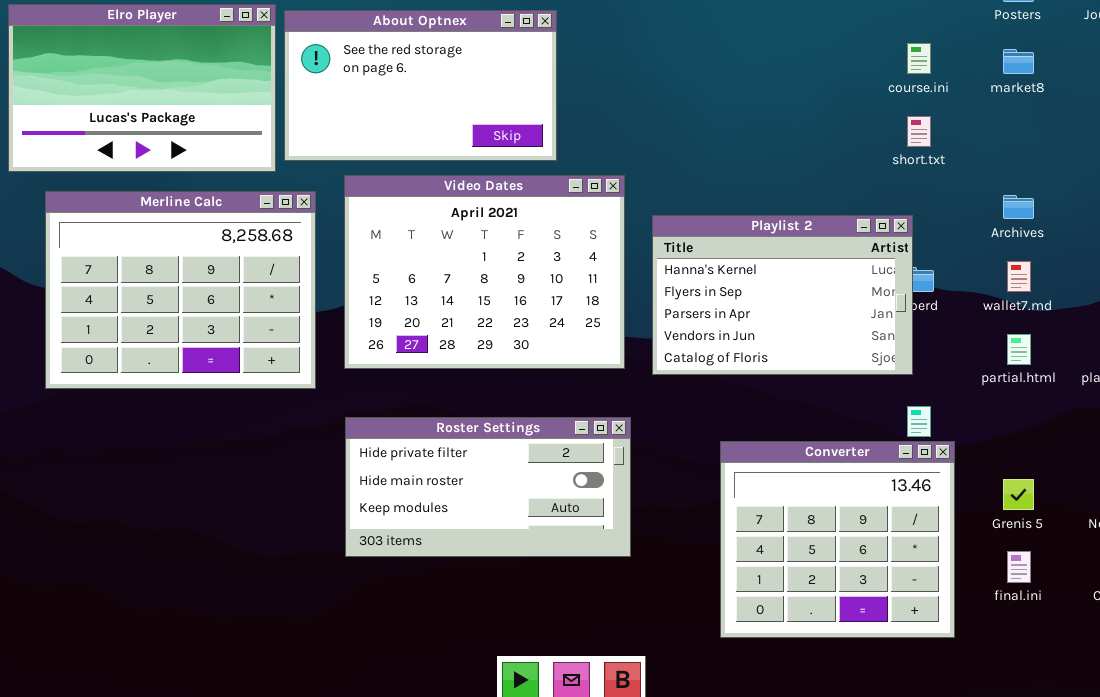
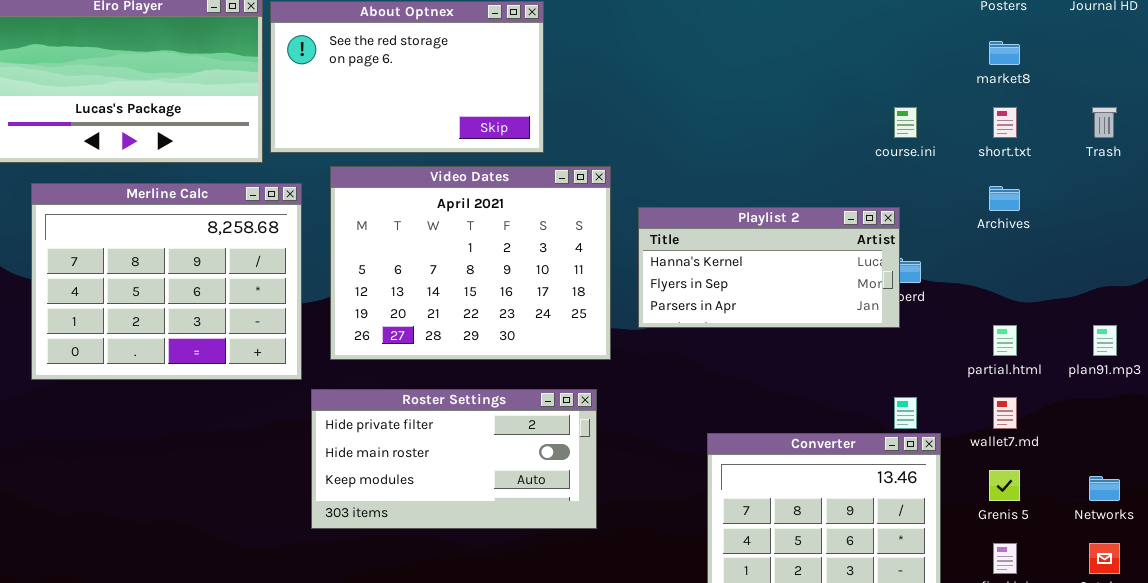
course.ini: [907,43,931,74] -> [894,107,917,138], moved
short.txt: [907,116,931,147] -> [993,107,1017,138], moved
Playlist 2: [652,215,913,375] -> [638,207,900,328], resized
wallet7.md: [1007,261,1031,292] -> [993,397,1017,429], moved
Roster Settings: [345,417,631,557] -> [311,389,597,529], moved

